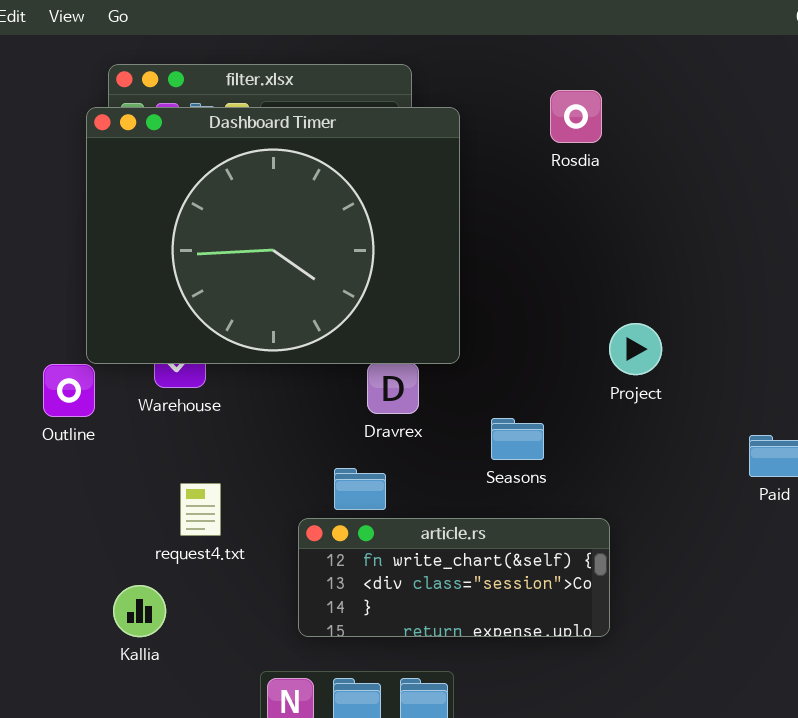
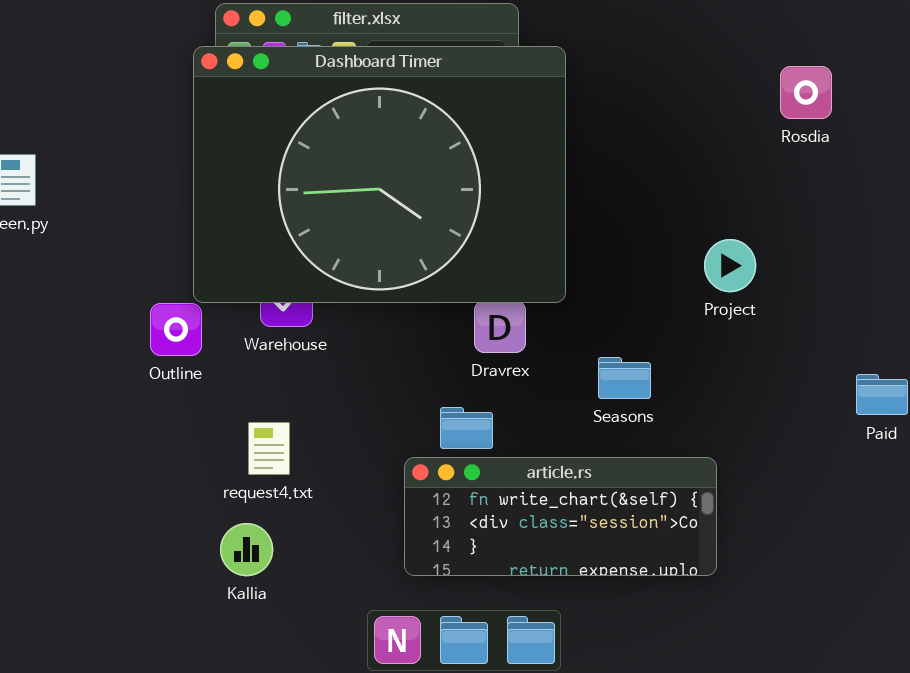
Rosdia: [550,90,602,143] -> [780,66,832,119], moved
Project: [609,323,662,375] -> [704,239,756,292], moved
request4.txt: [180,483,221,536] -> [248,422,290,475], moved

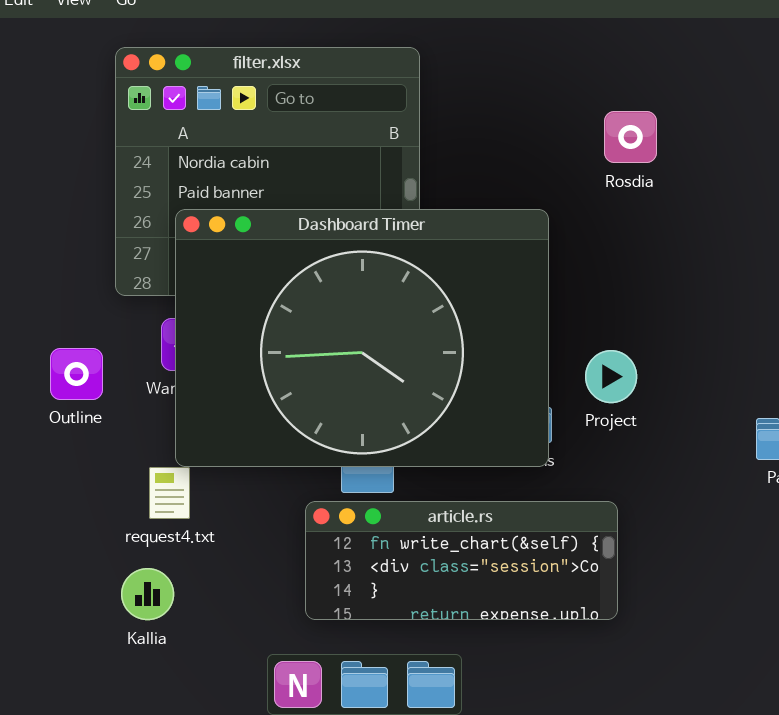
Dashboard Timer: [193,46,566,303] -> [175,209,549,467], moved
Rosdia: [780,66,832,119] -> [604,111,657,163], moved
Project: [704,239,756,292] -> [585,350,637,403], moved

